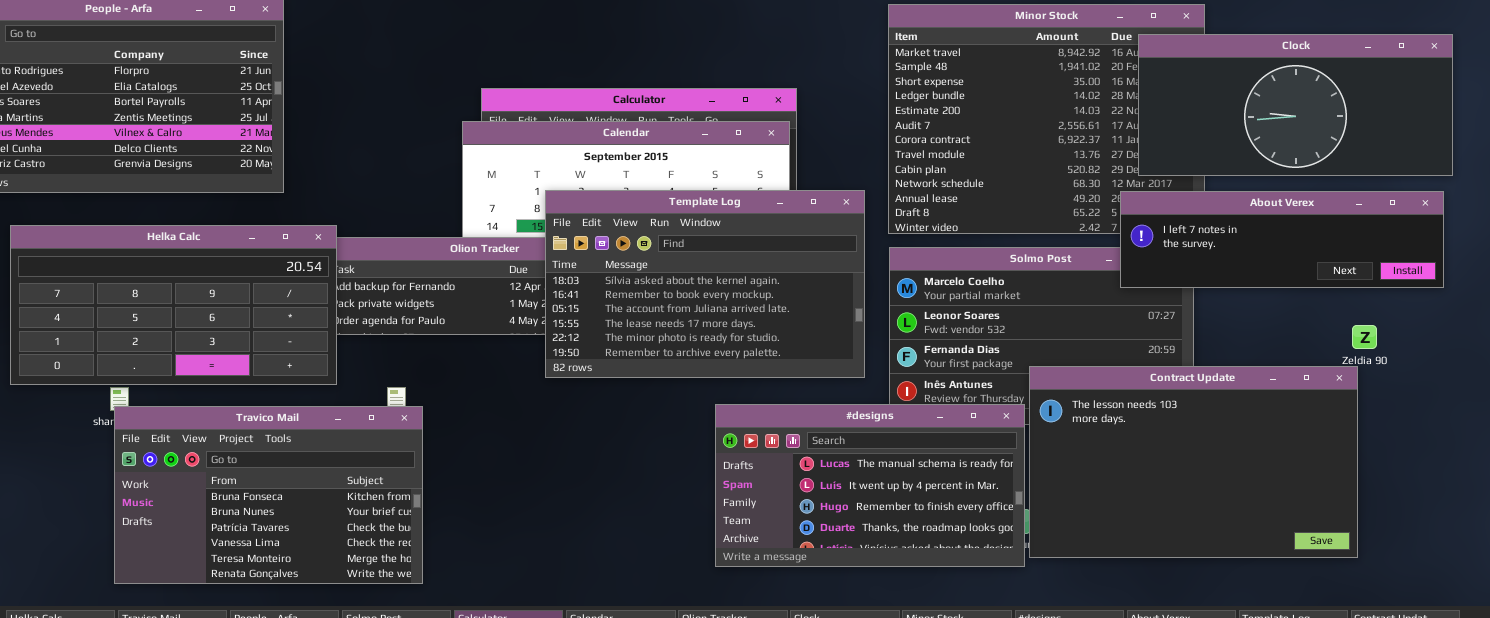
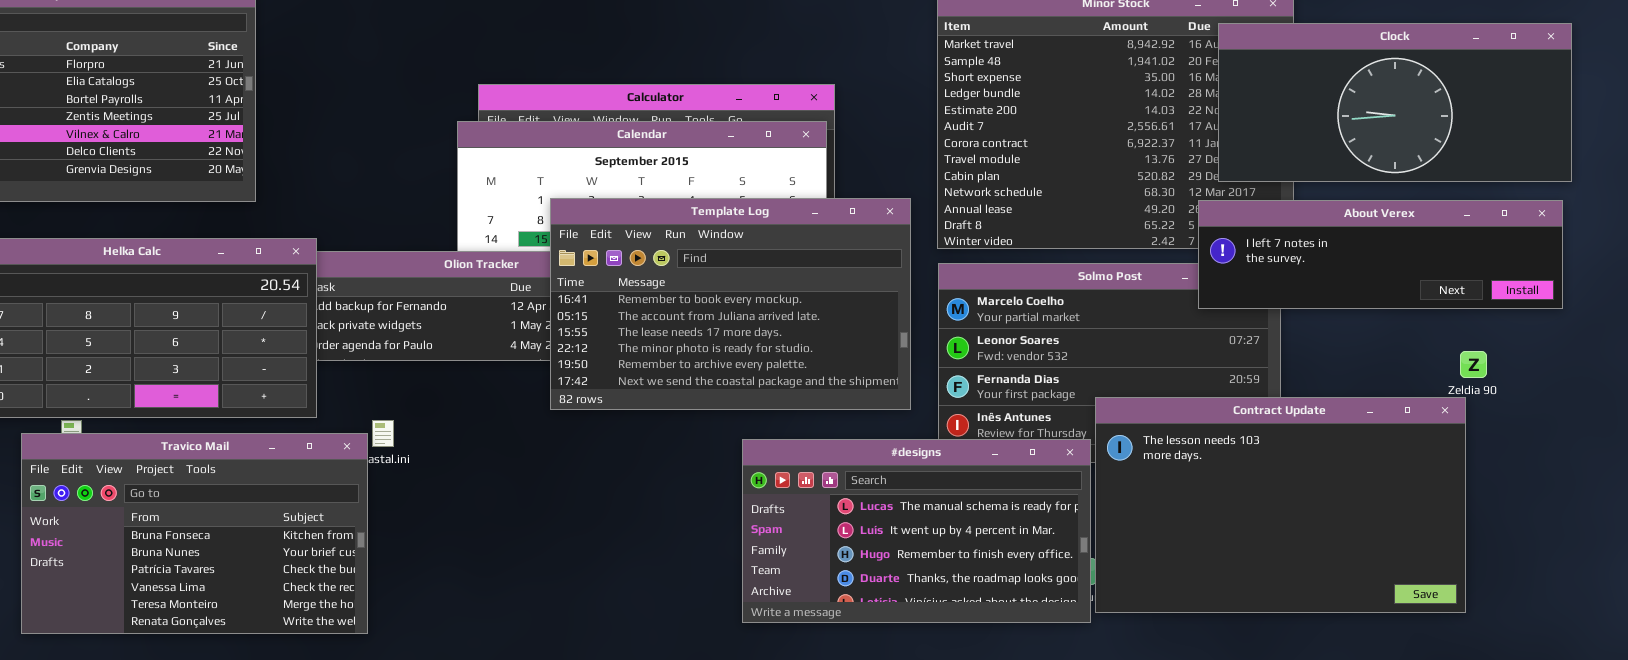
Template Log: [545,190,865,378] -> [550,198,911,410], scrolled down 1 row
Travico Mail: [114,406,423,584] -> [21,433,368,634], moved

